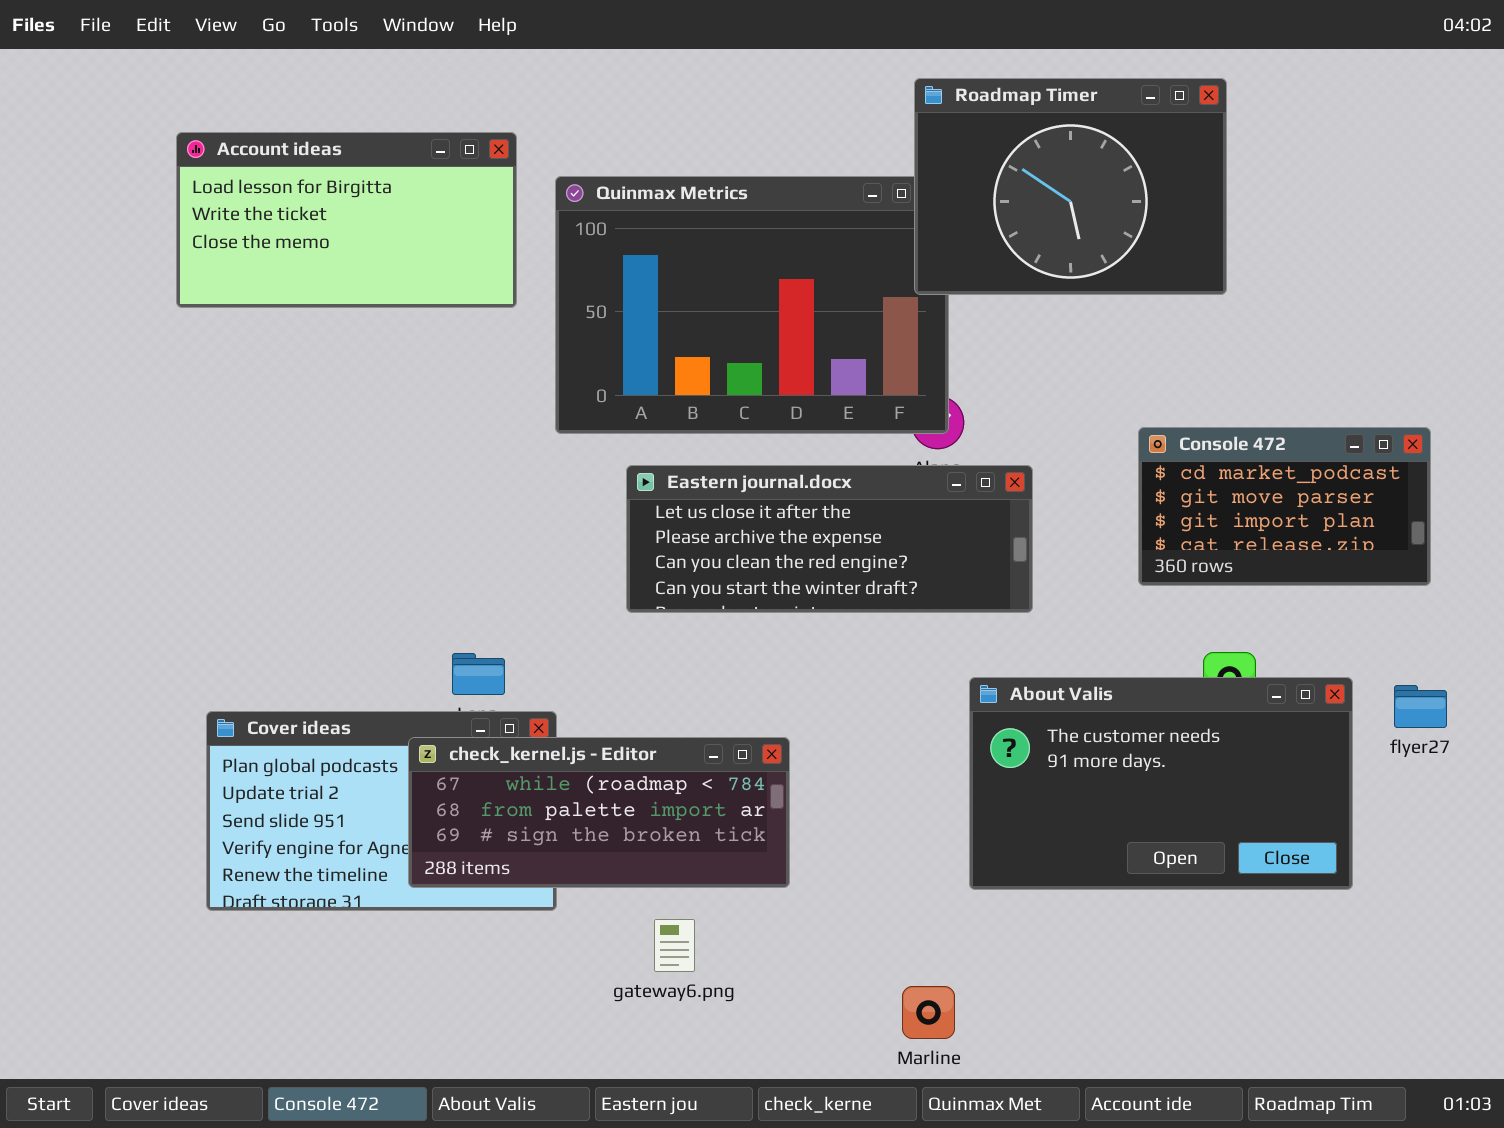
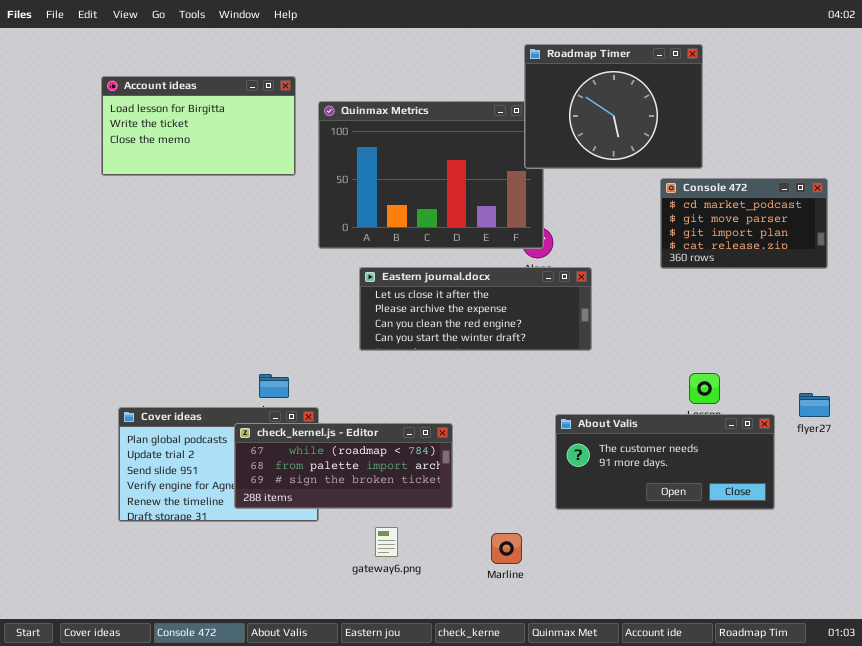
Console 472: [1138,427,1431,586] -> [660,178,828,269], moved
About Valis: [969,677,1353,890] -> [555,414,775,510], resized
Marline: [902,986,955,1039] -> [491,533,522,564], moved

